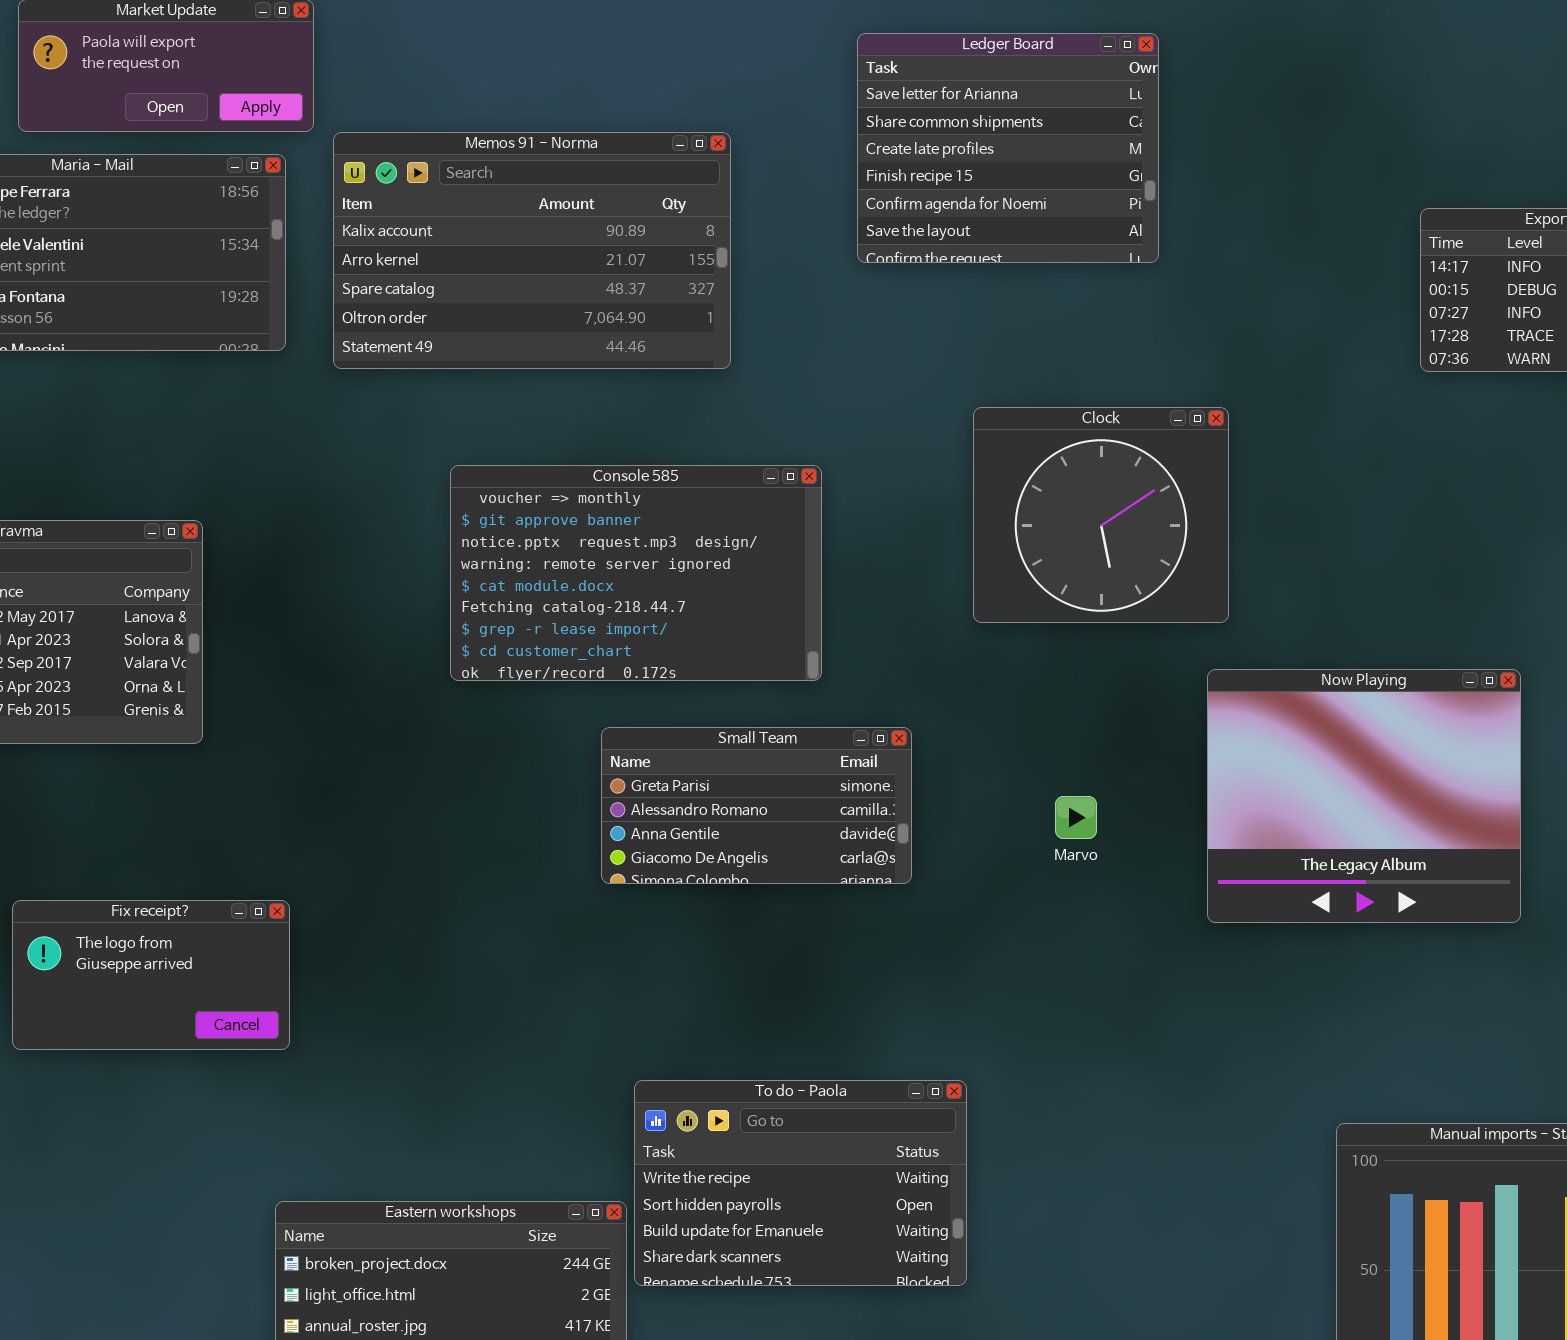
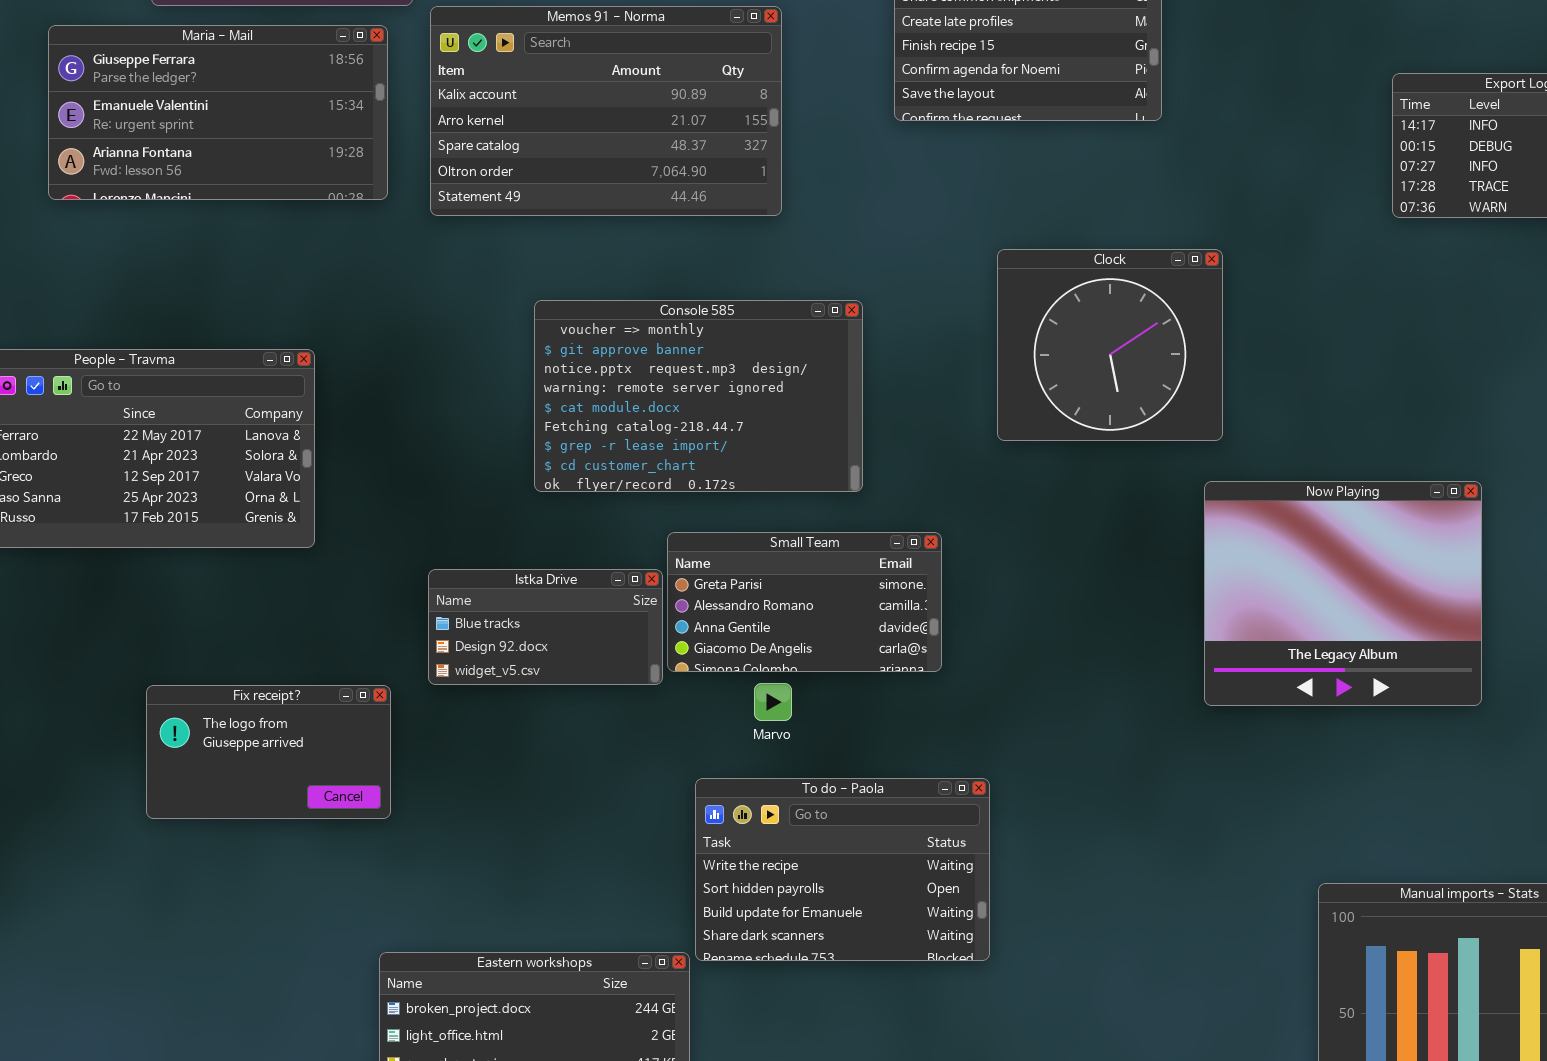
Istka Drive: none -> [428,569,663,685], opened
Marvo: [1055,796,1097,839] -> [754,683,792,721], moved
To do - Paola: [634,1080,967,1286] -> [695,778,990,961], moved

